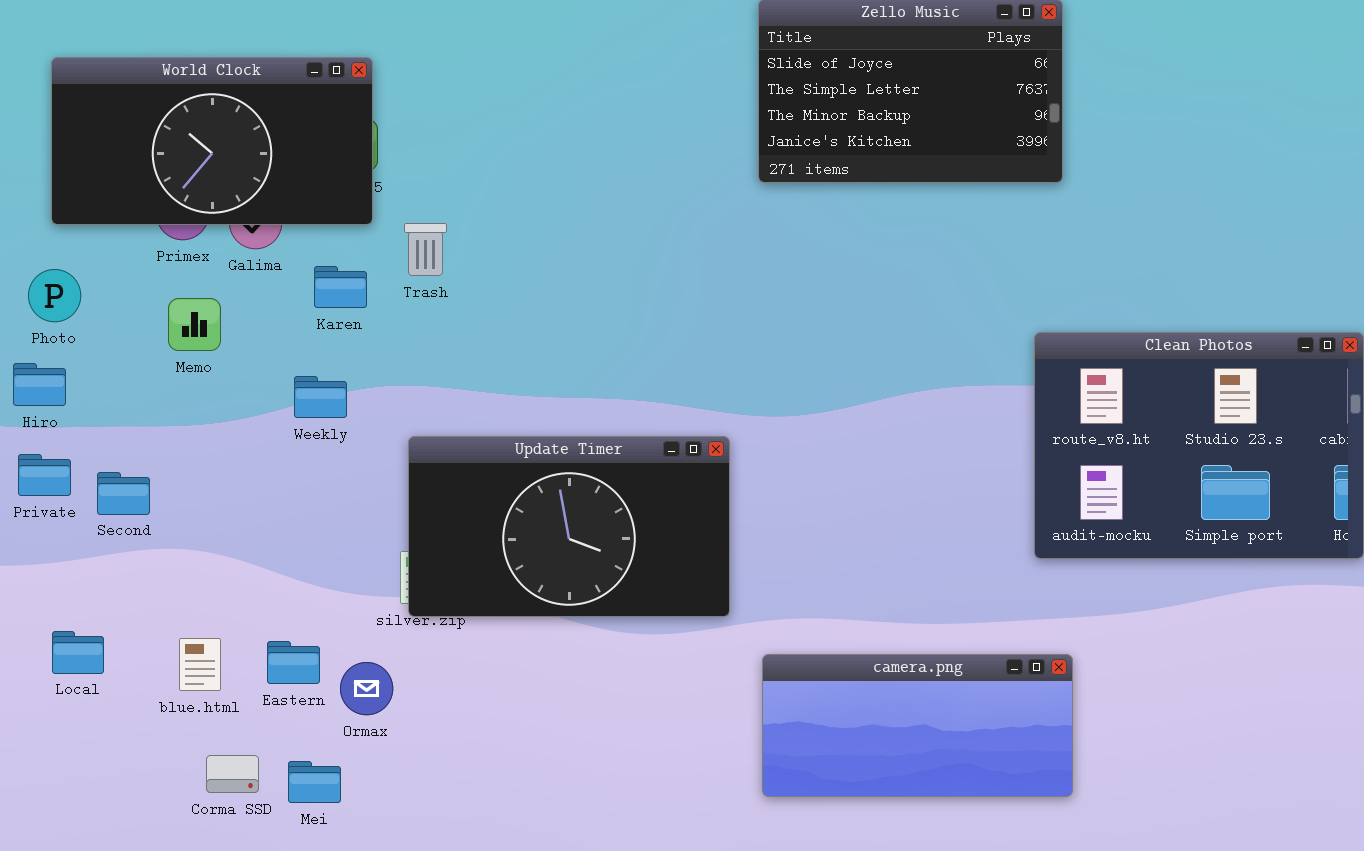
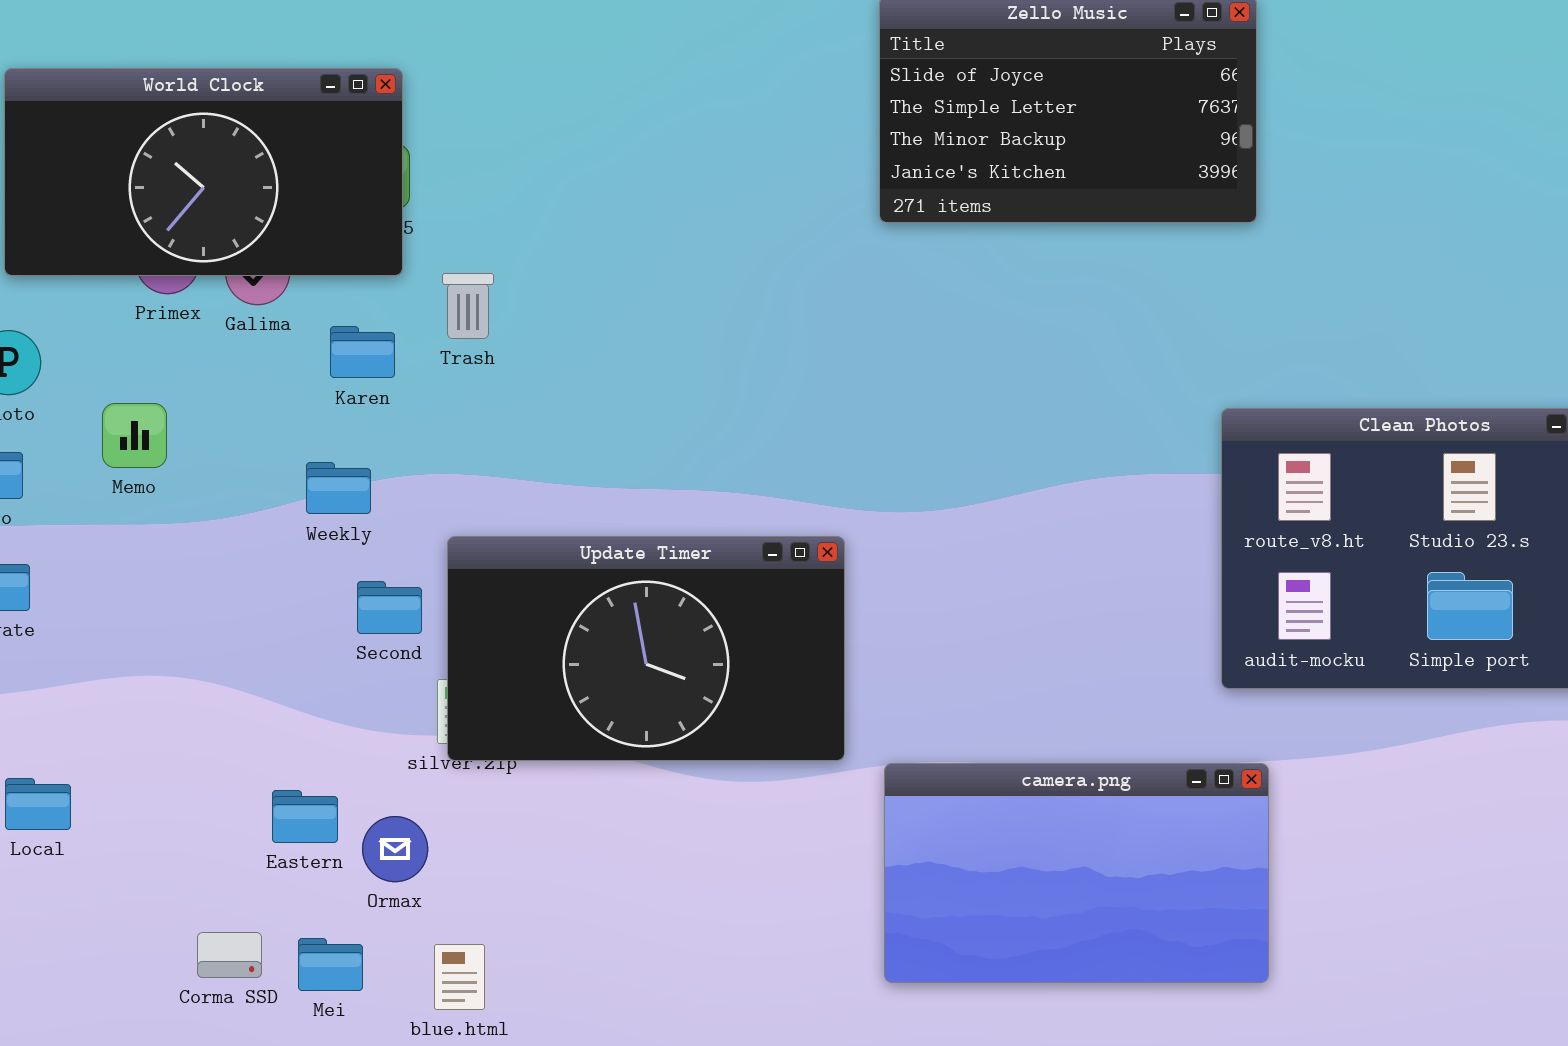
Memo: [168,298,221,351] -> [102,403,167,468], moved
Second: [97,472,150,515] -> [357,581,422,634], moved
blue.html: [179,638,221,691] -> [434,944,485,1010], moved
camera.png: [762,654,1073,797] -> [884,763,1269,983], resized

